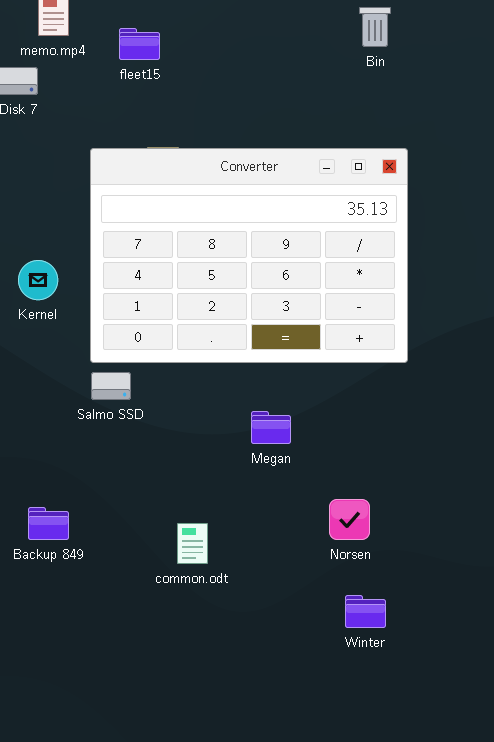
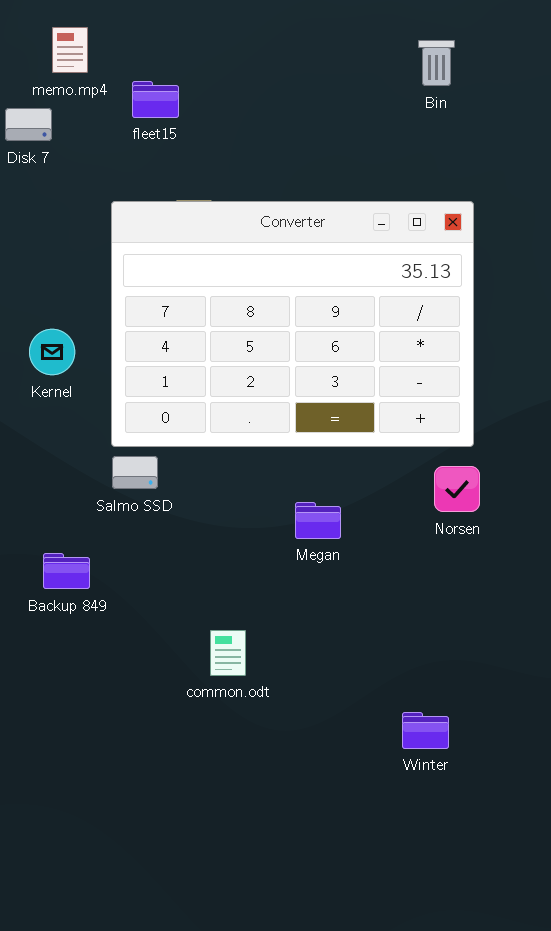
fleet15: [119,28,160,60] -> [132,81,179,118], moved
Norsen: [329,499,370,540] -> [434,466,480,512], moved
Backup 849: [28,507,69,540] -> [43,553,90,589], moved

